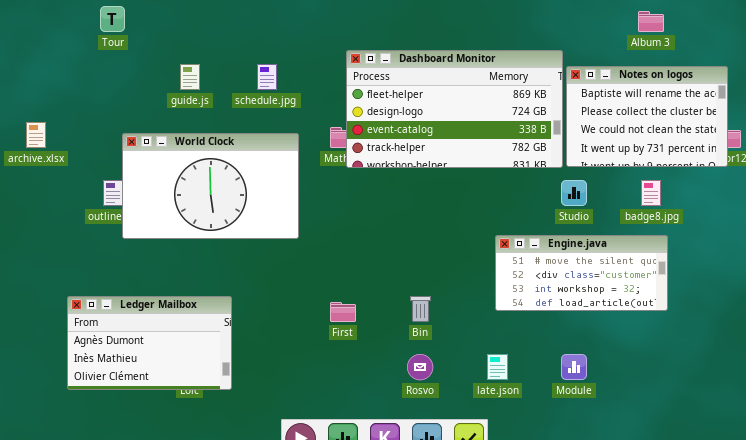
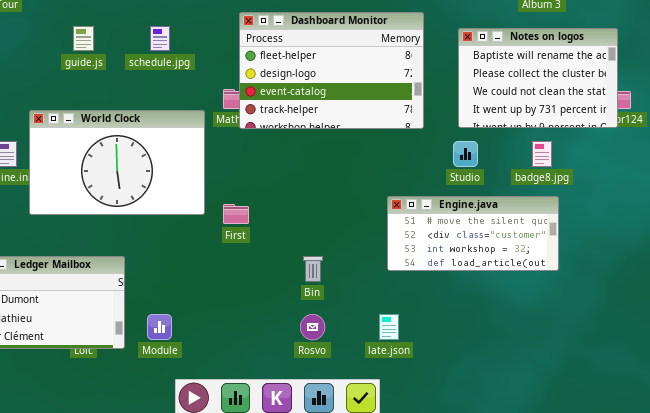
Dashboard Monitor: [346,50,563,168] -> [239,12,424,129], resized
World Clock: [122,133,299,239] -> [29,110,205,215], moved
First: [330,302,356,322] -> [223,204,249,224], moved
Module: [561,354,587,380] -> [147,314,172,340], moved

